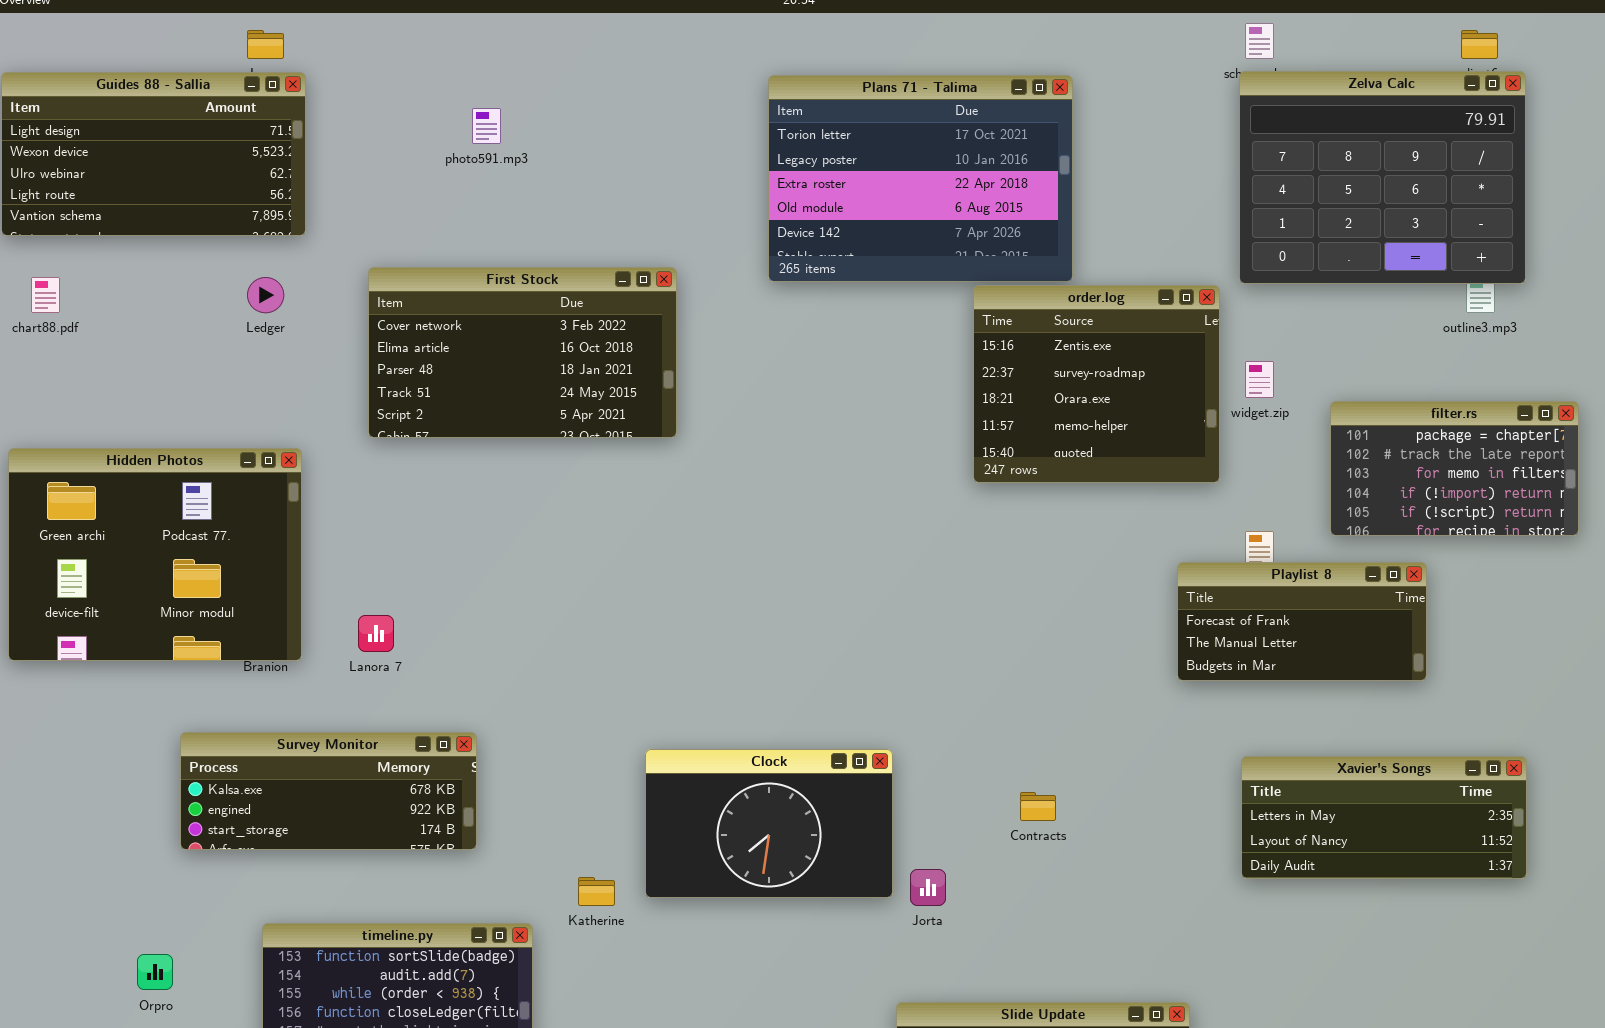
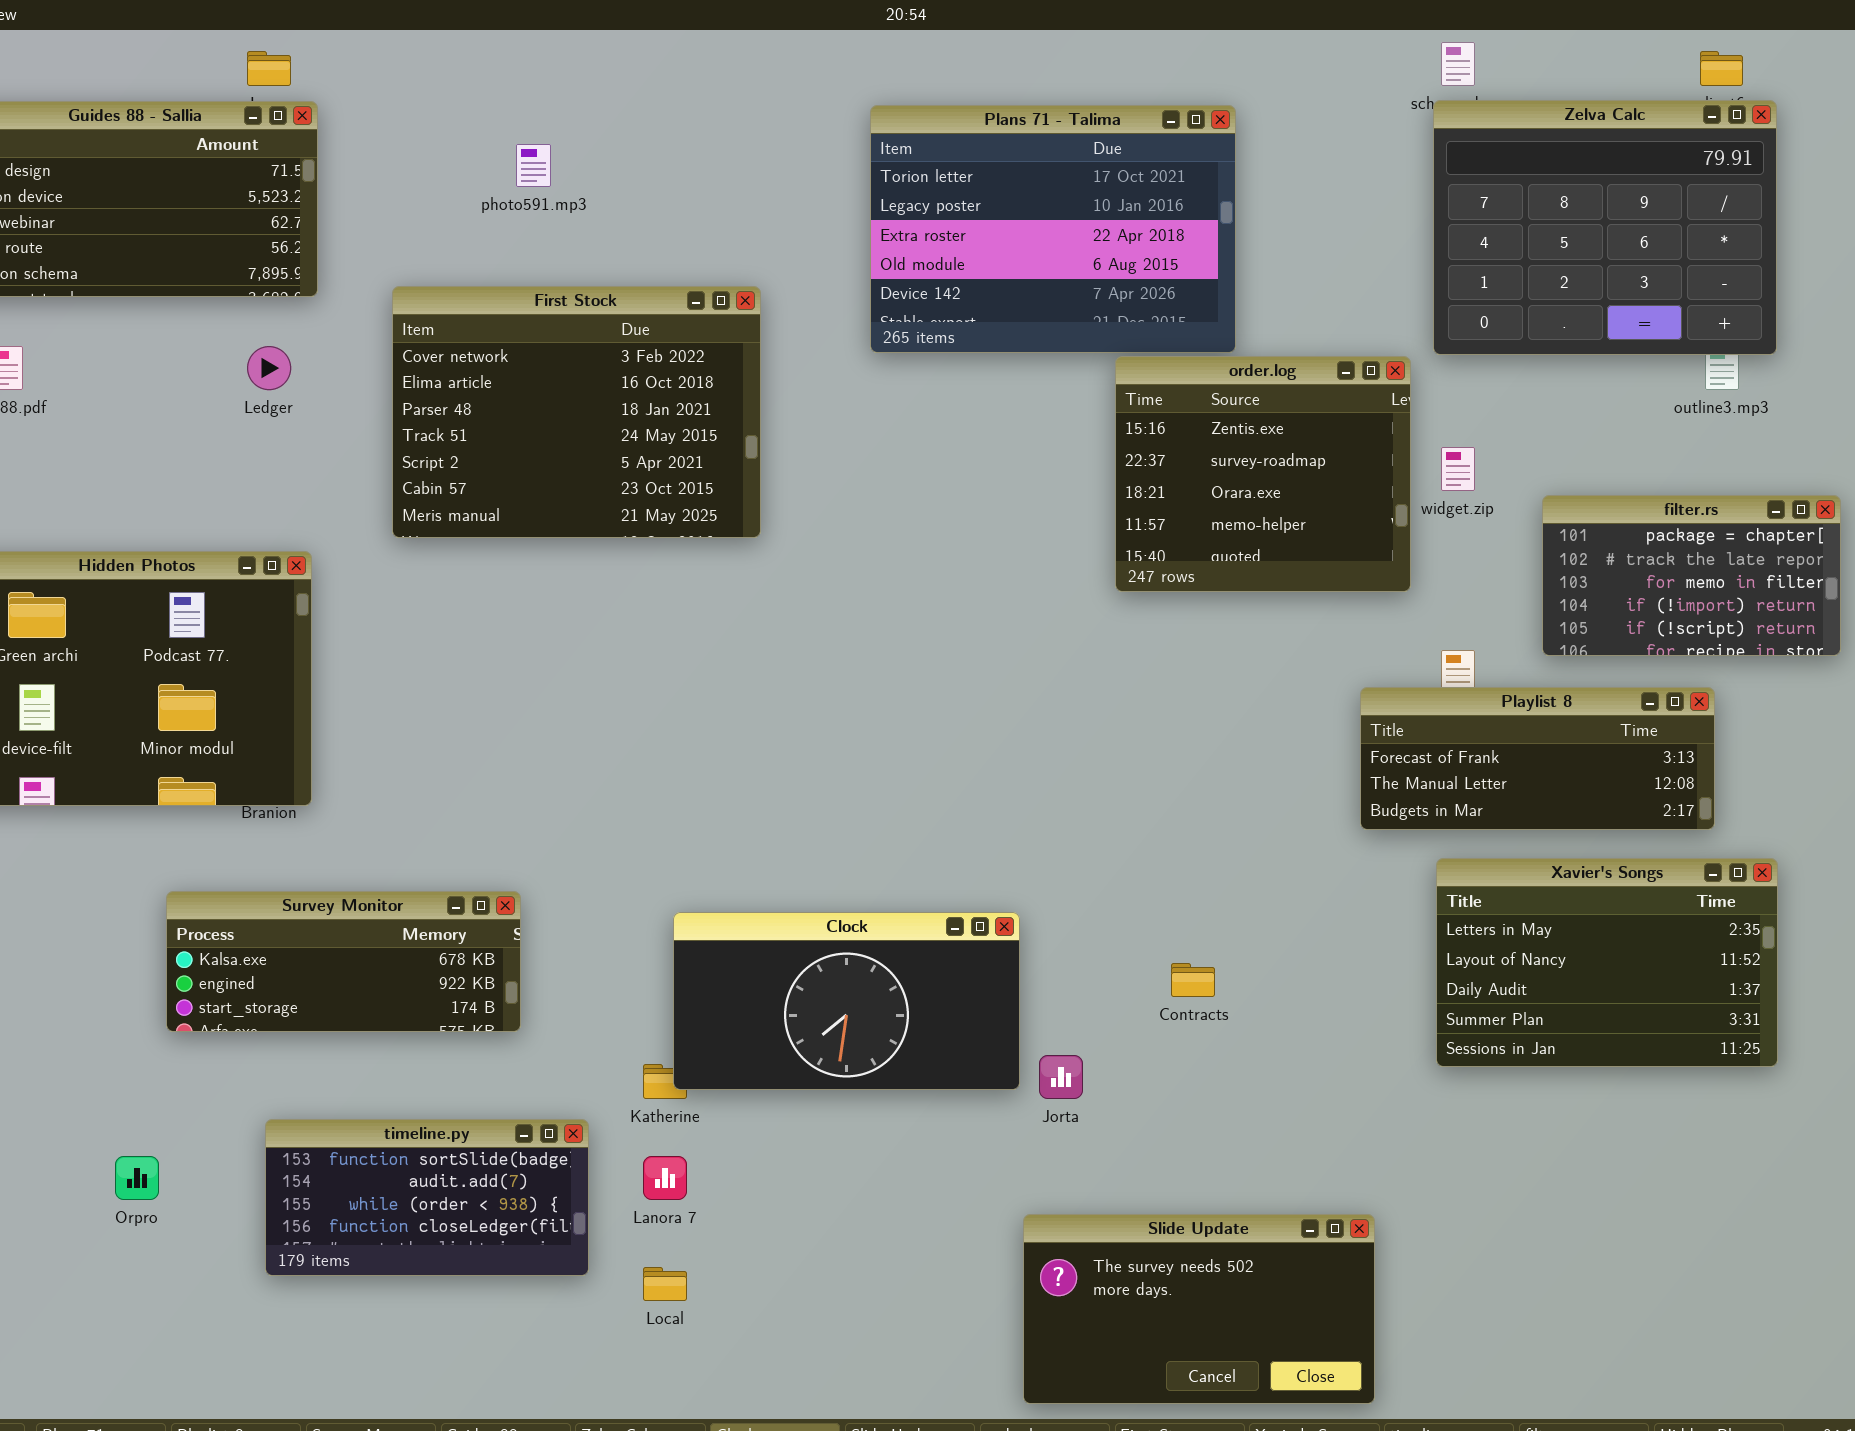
First Stock: [368,267,677,438] -> [392,286,761,538], resized
Playlist 8: [1177,562,1427,681] -> [1360,687,1715,830], resized
Lanora 7: [358,615,394,652] -> [643,1156,687,1200], moved
Clock: [645,749,893,898] -> [673,912,1020,1090], resized
Xavier's Songs: [1241,756,1527,879] -> [1436,858,1778,1067], resized

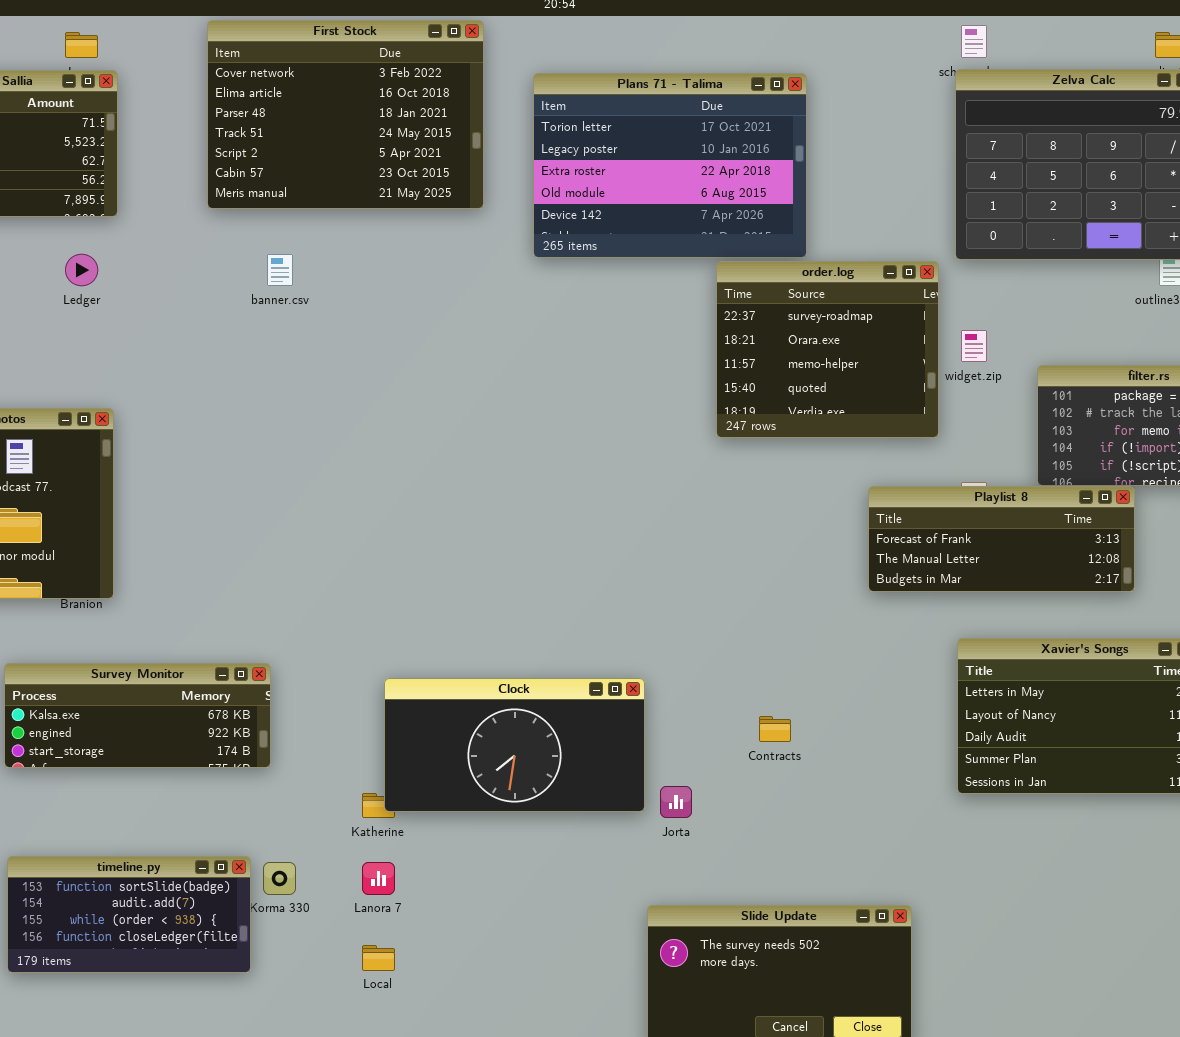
First Stock: [392,286,761,538] -> [207,20,484,209], moved
order.log: [1115,356,1411,592] -> [716,261,939,438], scrolled down 1 row
Playlist 8: [1360,687,1715,830] -> [868,486,1135,592], moved
timeline.py: [265,1119,589,1276] -> [7,856,251,973], moved

